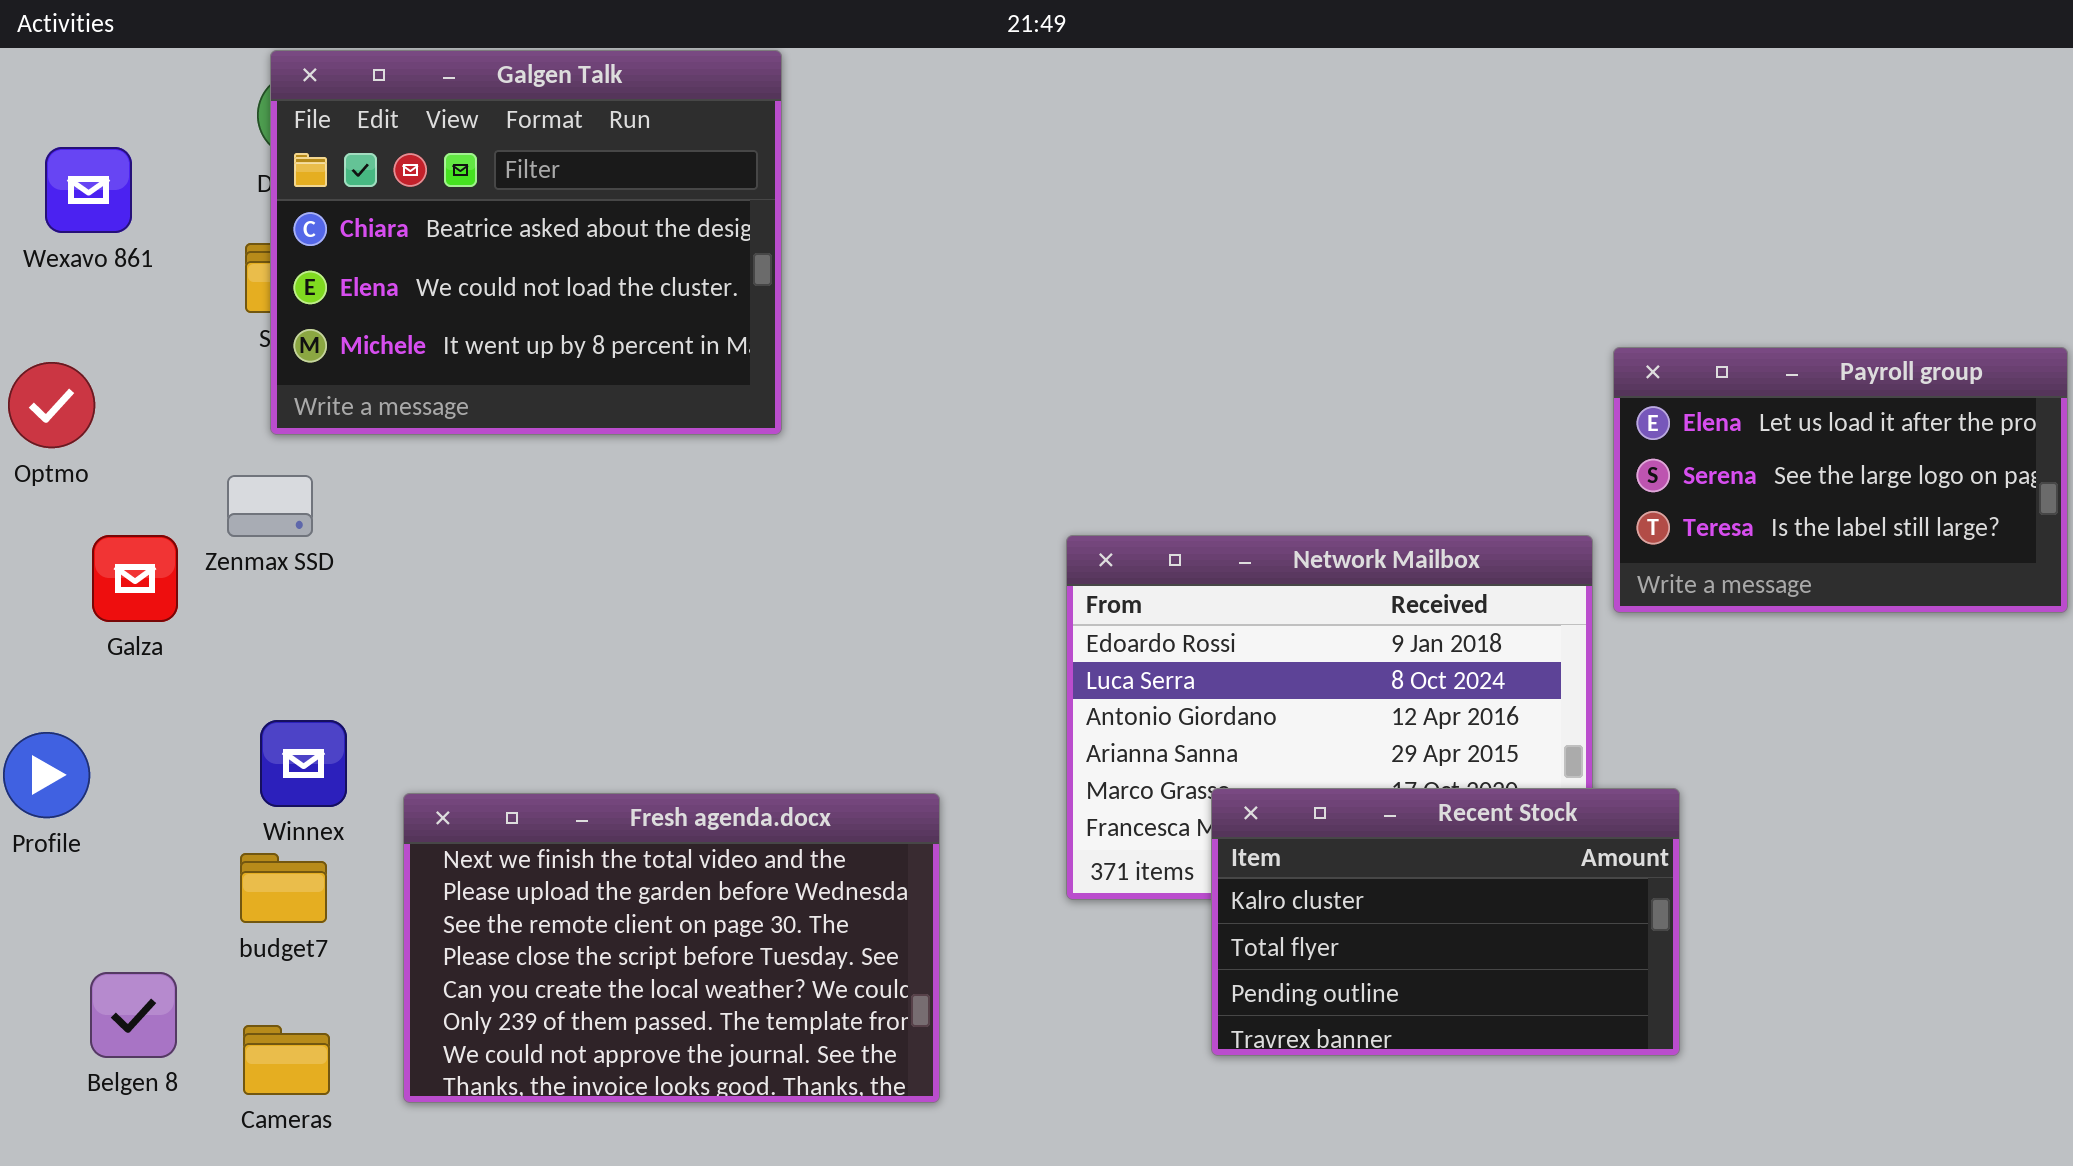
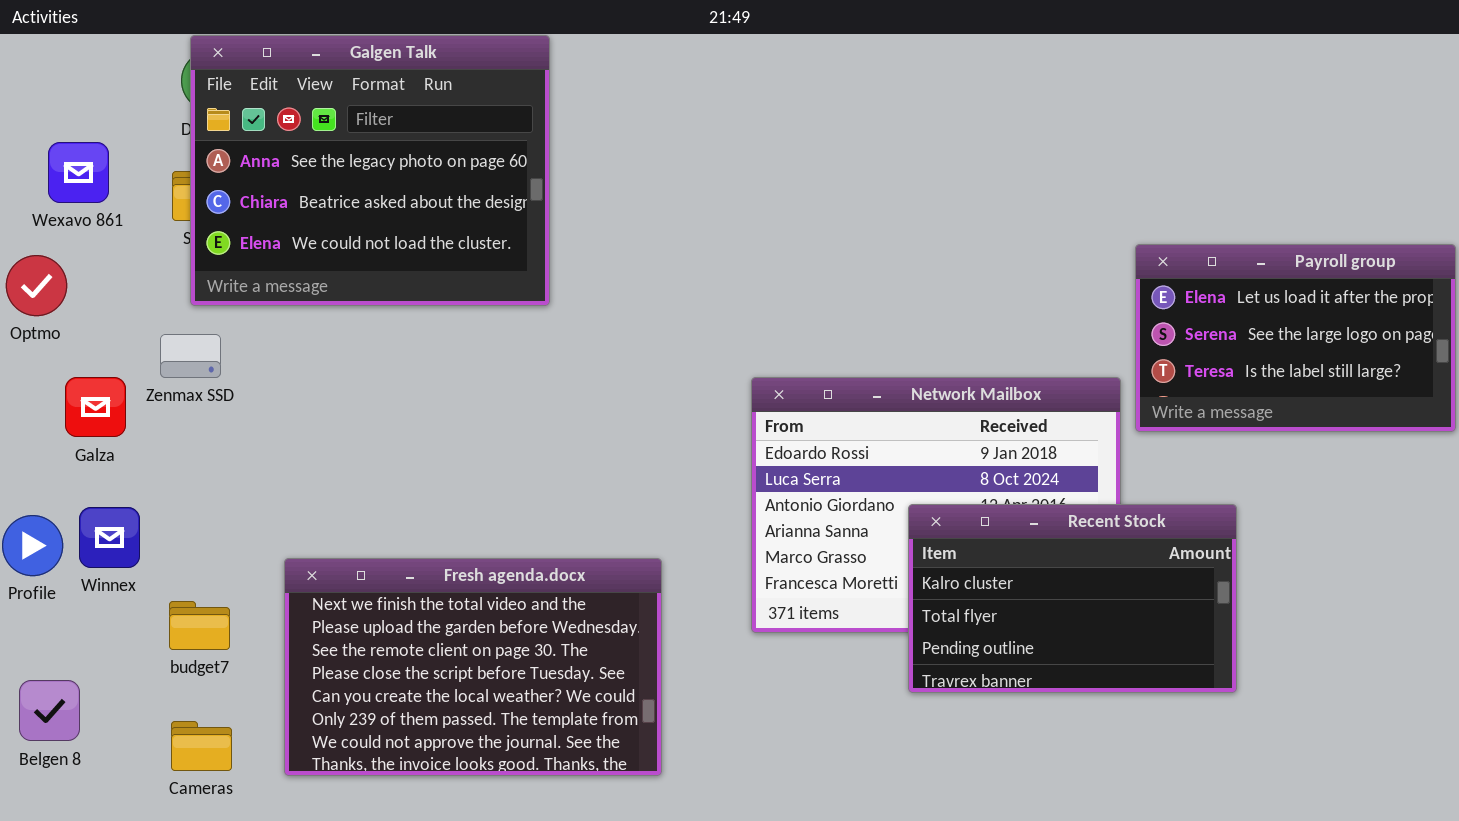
Galgen Talk: [270,50,782,435] -> [190,35,550,306], scrolled up 1 row
Wexavo 861: [45,147,132,233] -> [48,142,109,203], moved
Winnex: [260,720,347,807] -> [79,507,140,568], moved
Recent Stock: [1211,788,1680,1056] -> [908,504,1237,693], moved
Belgen 8: [90,972,177,1058] -> [19,680,80,741], moved

